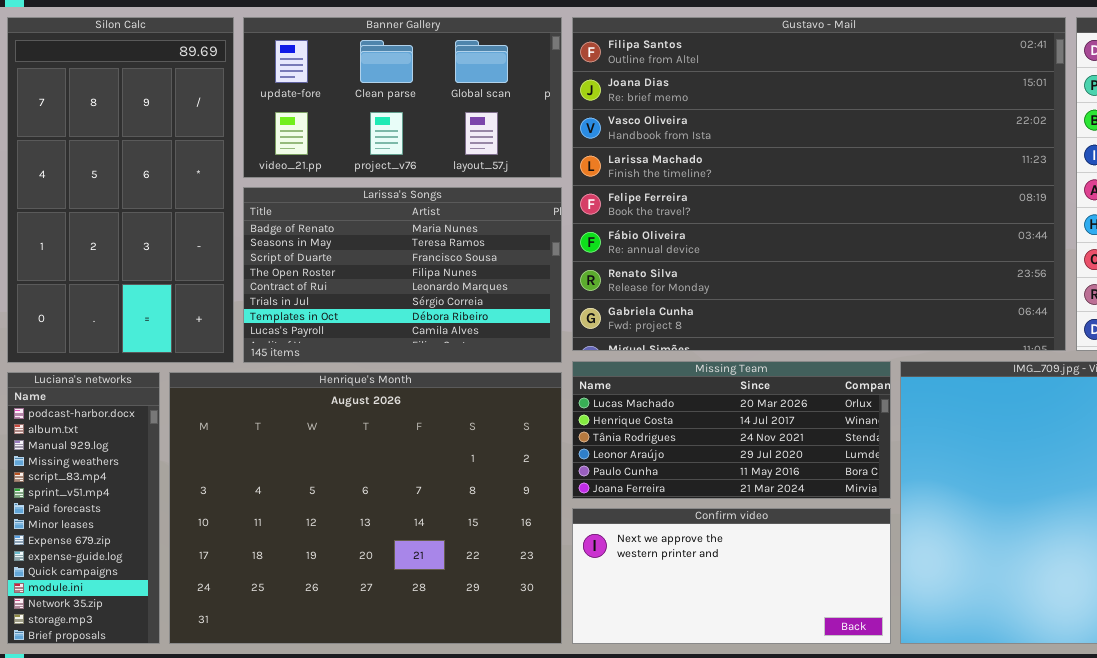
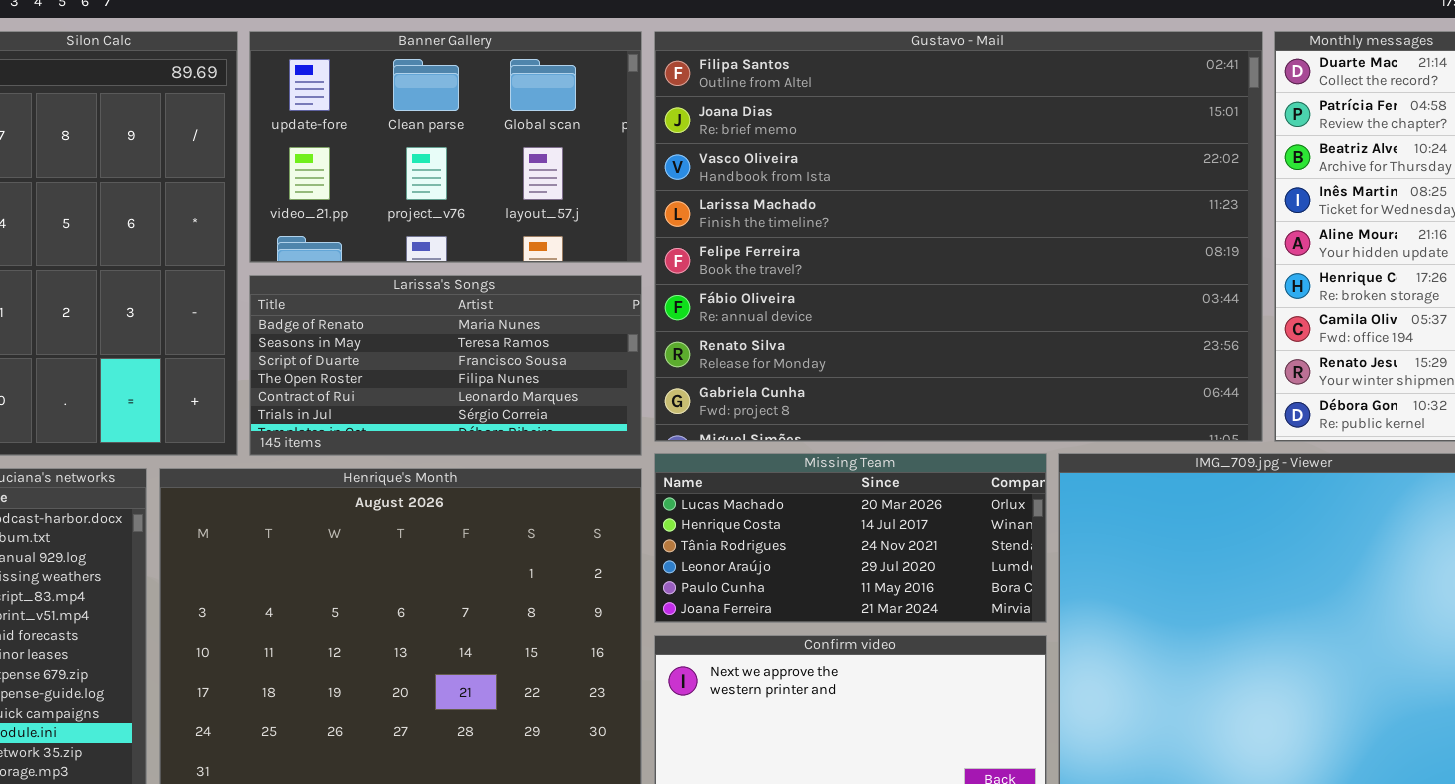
Banner Gallery: [243,17,562,178] -> [249,31,642,263], resized
Larissa's Songs: [243,187,562,363] -> [249,275,642,456], resized

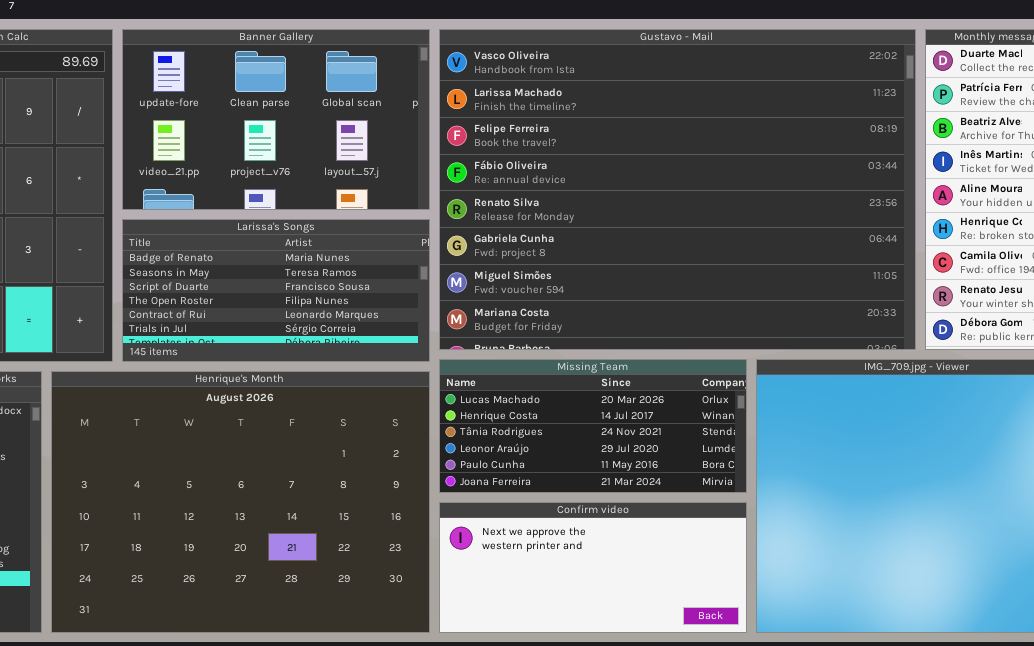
Gustavo - Mail: [654,31,1263,442] -> [439,29,916,350], scrolled down 2 rows

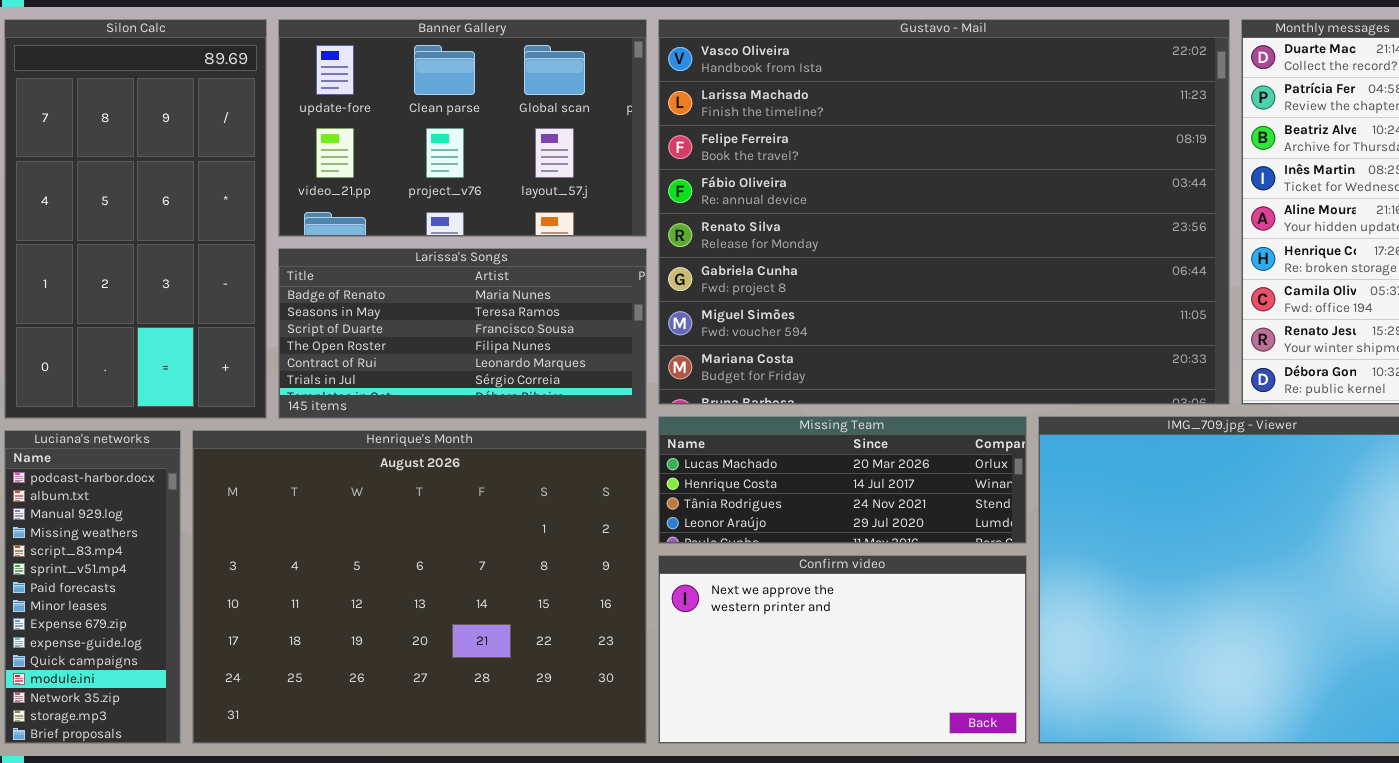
Missing Team: [439,359,747,493] -> [658,416,1027,544], resized
Confirm video: [439,502,747,633] -> [658,555,1027,744], resized

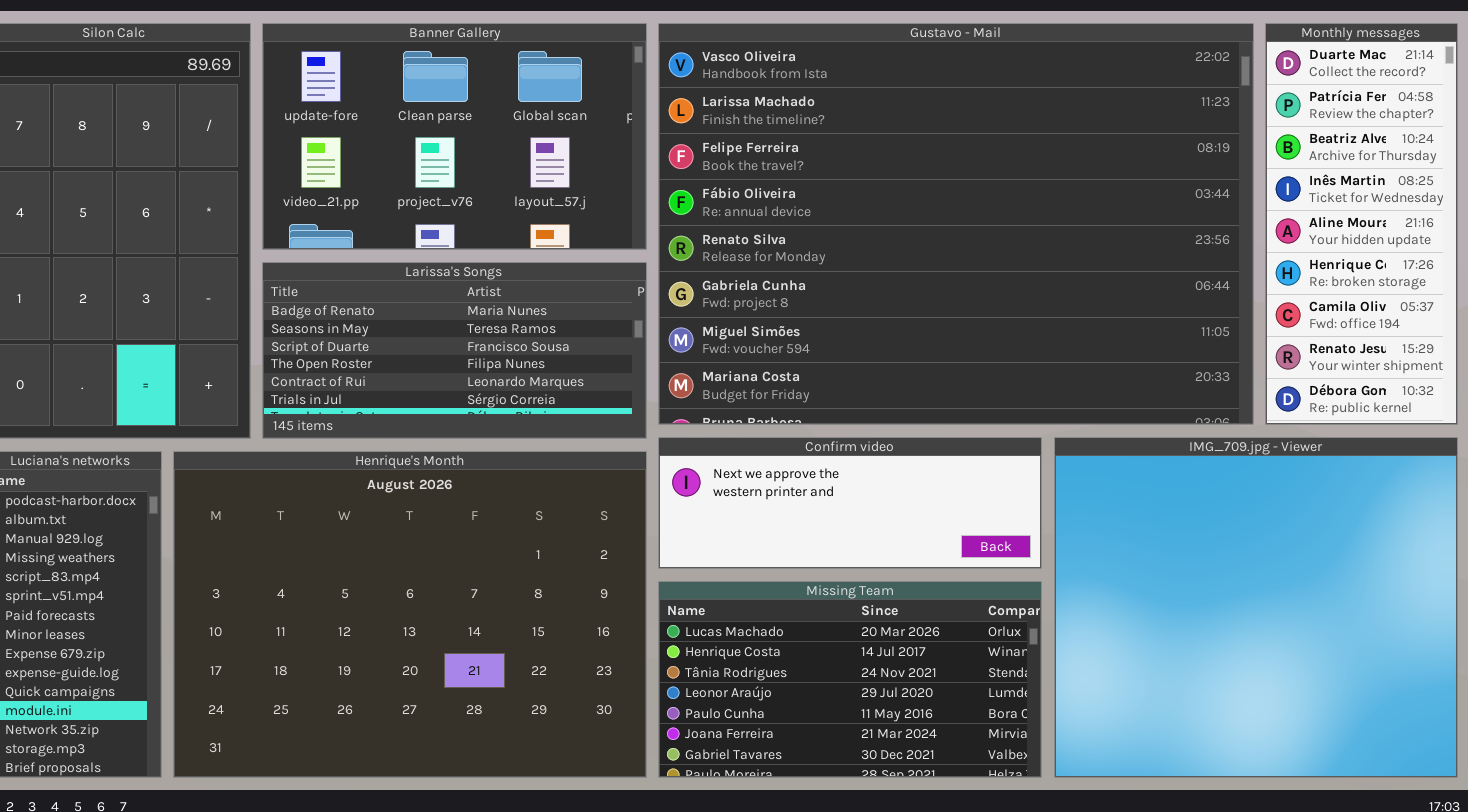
Missing Team: [658,416,1027,544] -> [658,581,1042,778], moved, resized
Confirm video: [658,555,1027,744] -> [658,437,1042,569], moved, resized

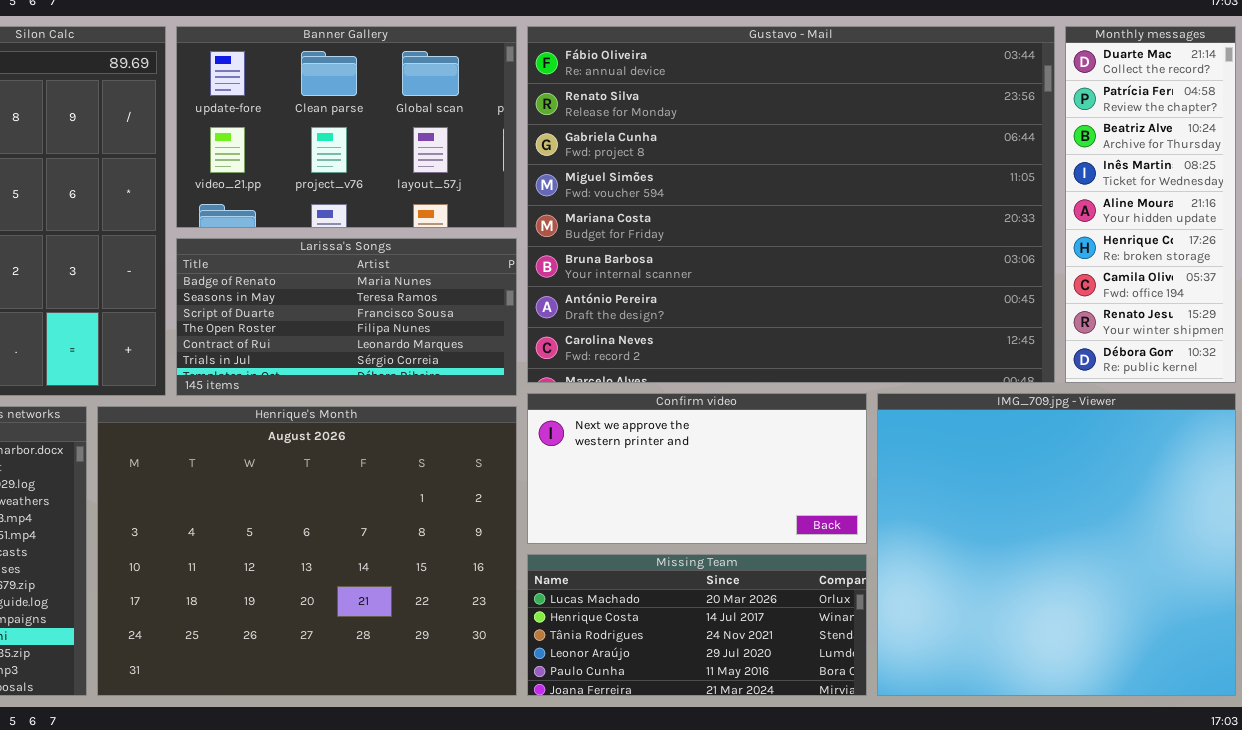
Gustavo - Mail: [658,23,1254,425] -> [527,26,1055,383], scrolled down 3 rows
Confirm video: [658,437,1042,569] -> [527,393,867,544], resized
Missing Team: [658,581,1042,778] -> [527,554,867,696], resized

